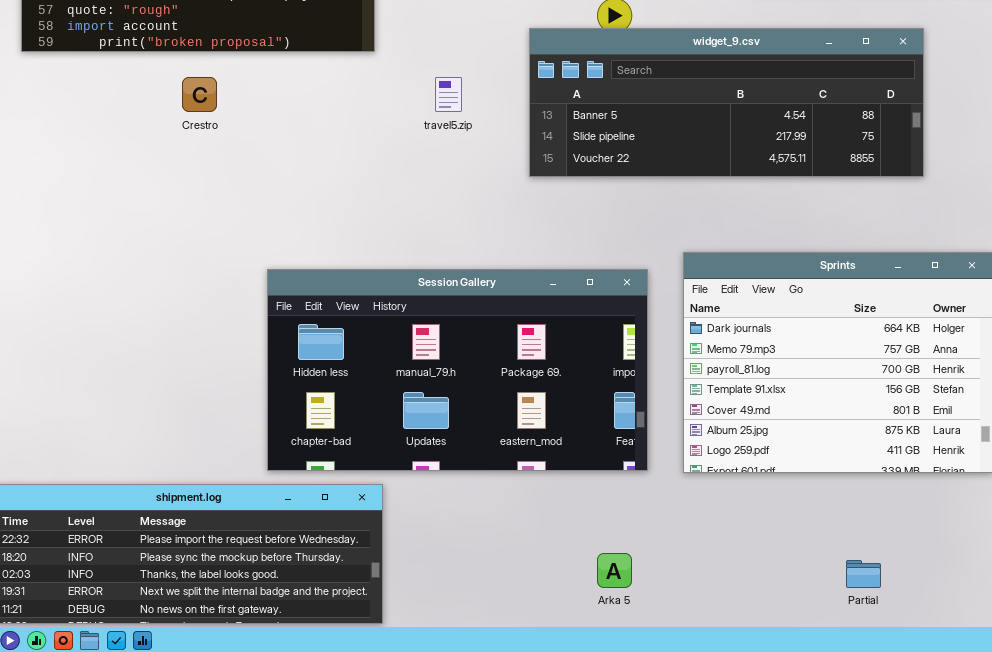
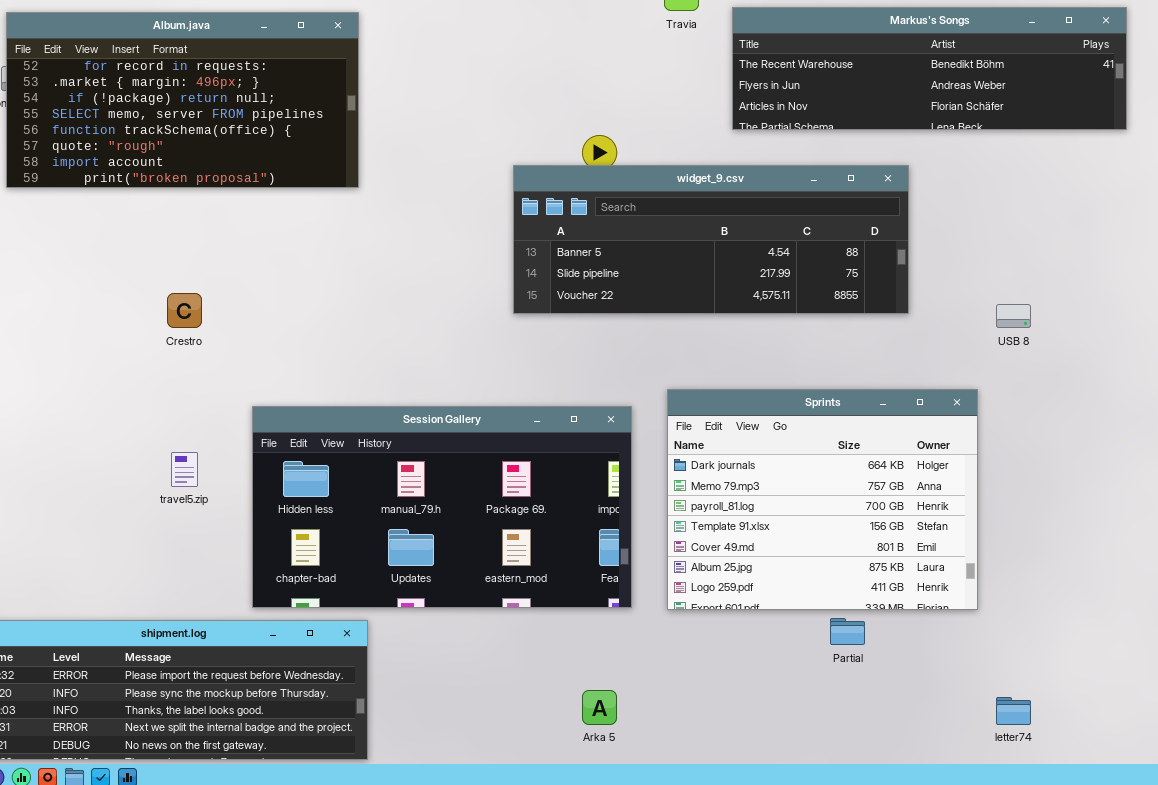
Crestro: [182,77,217,112] -> [167,293,202,328], moved
travel5.zip: [435,77,462,112] -> [171,452,198,487], moved
Partial: [846,560,881,588] -> [830,618,865,645], moved

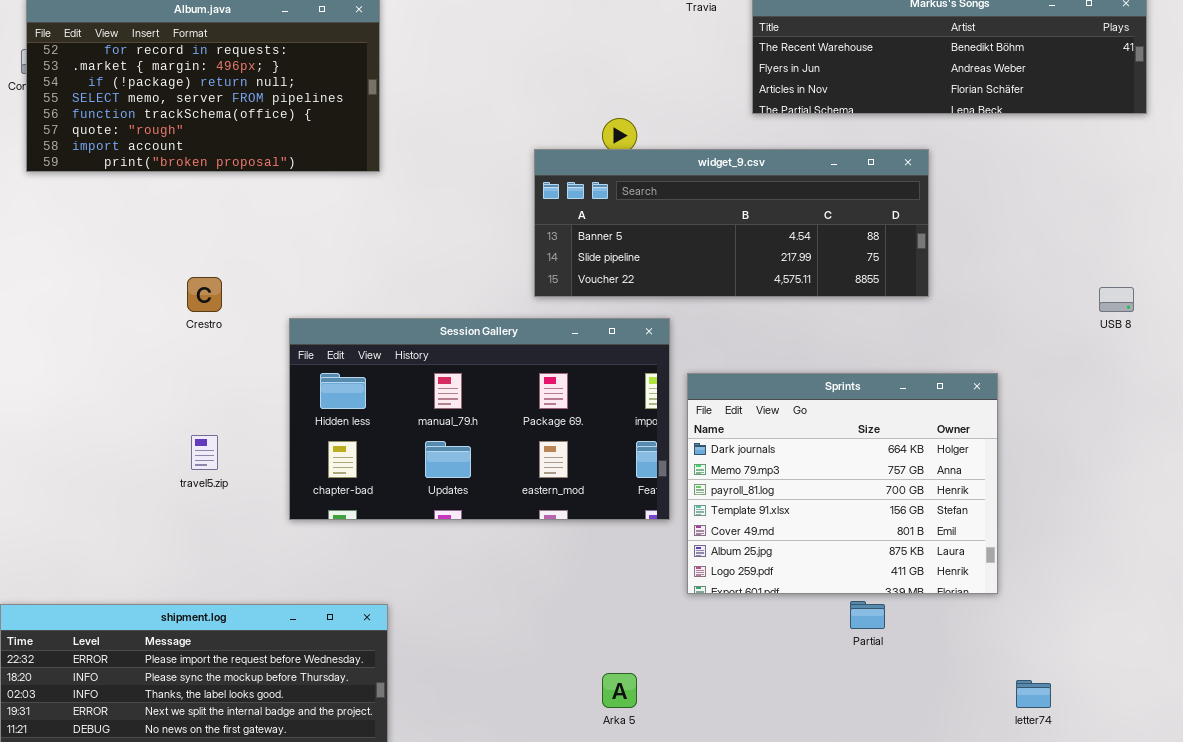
USB 8: [996,304,1031,328] -> [1099,287,1134,312], moved
Session Gallery: [252,406,632,608] -> [289,318,670,520], moved

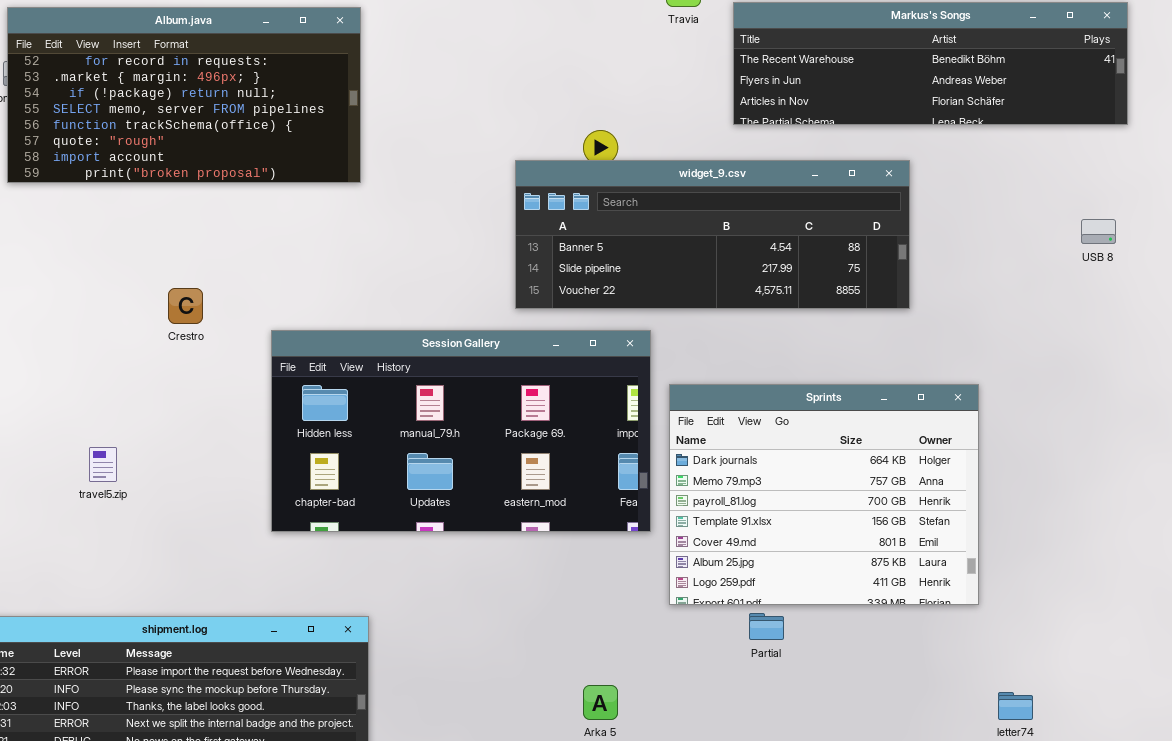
USB 8: [1099,287,1134,312] -> [1081,219,1116,244], moved
travel5.zip: [191,435,218,470] -> [89,447,117,482], moved
Partial: [850,601,885,629] -> [749,613,784,640], moved

